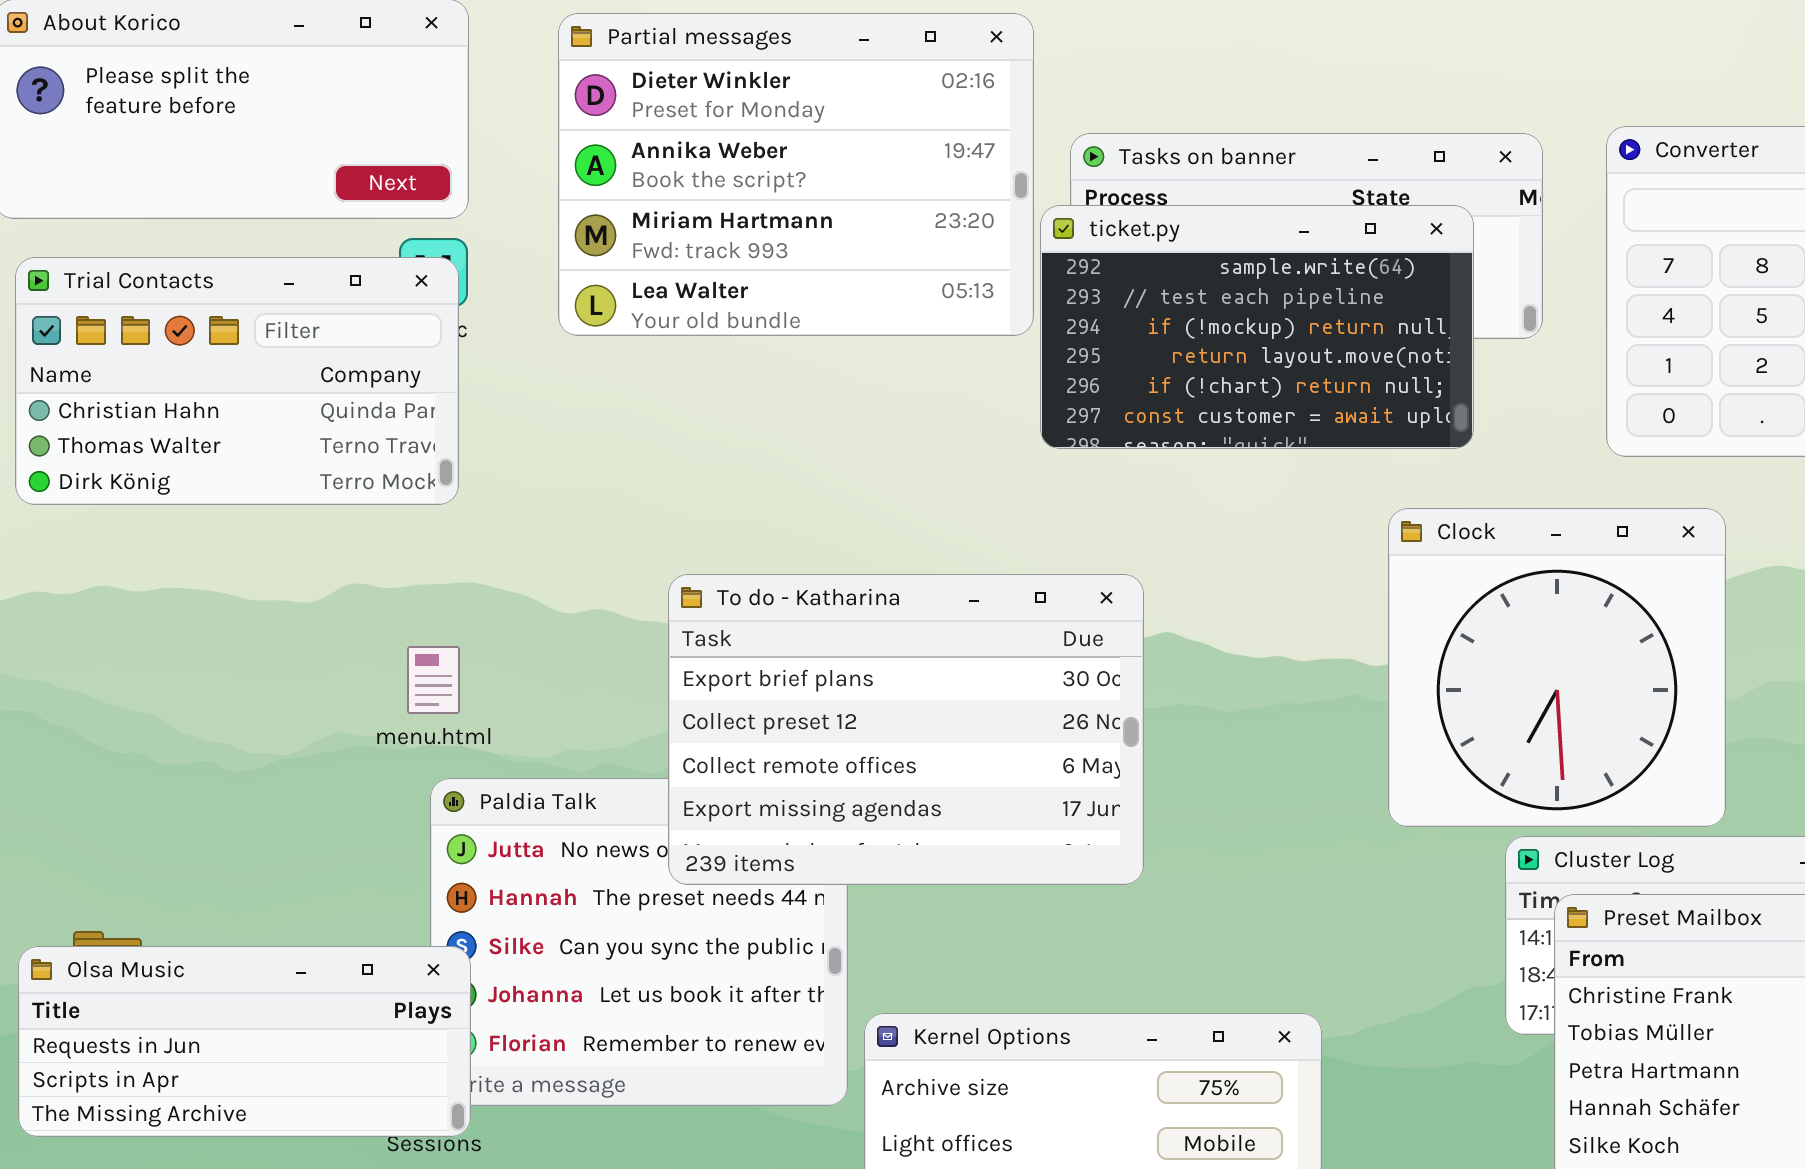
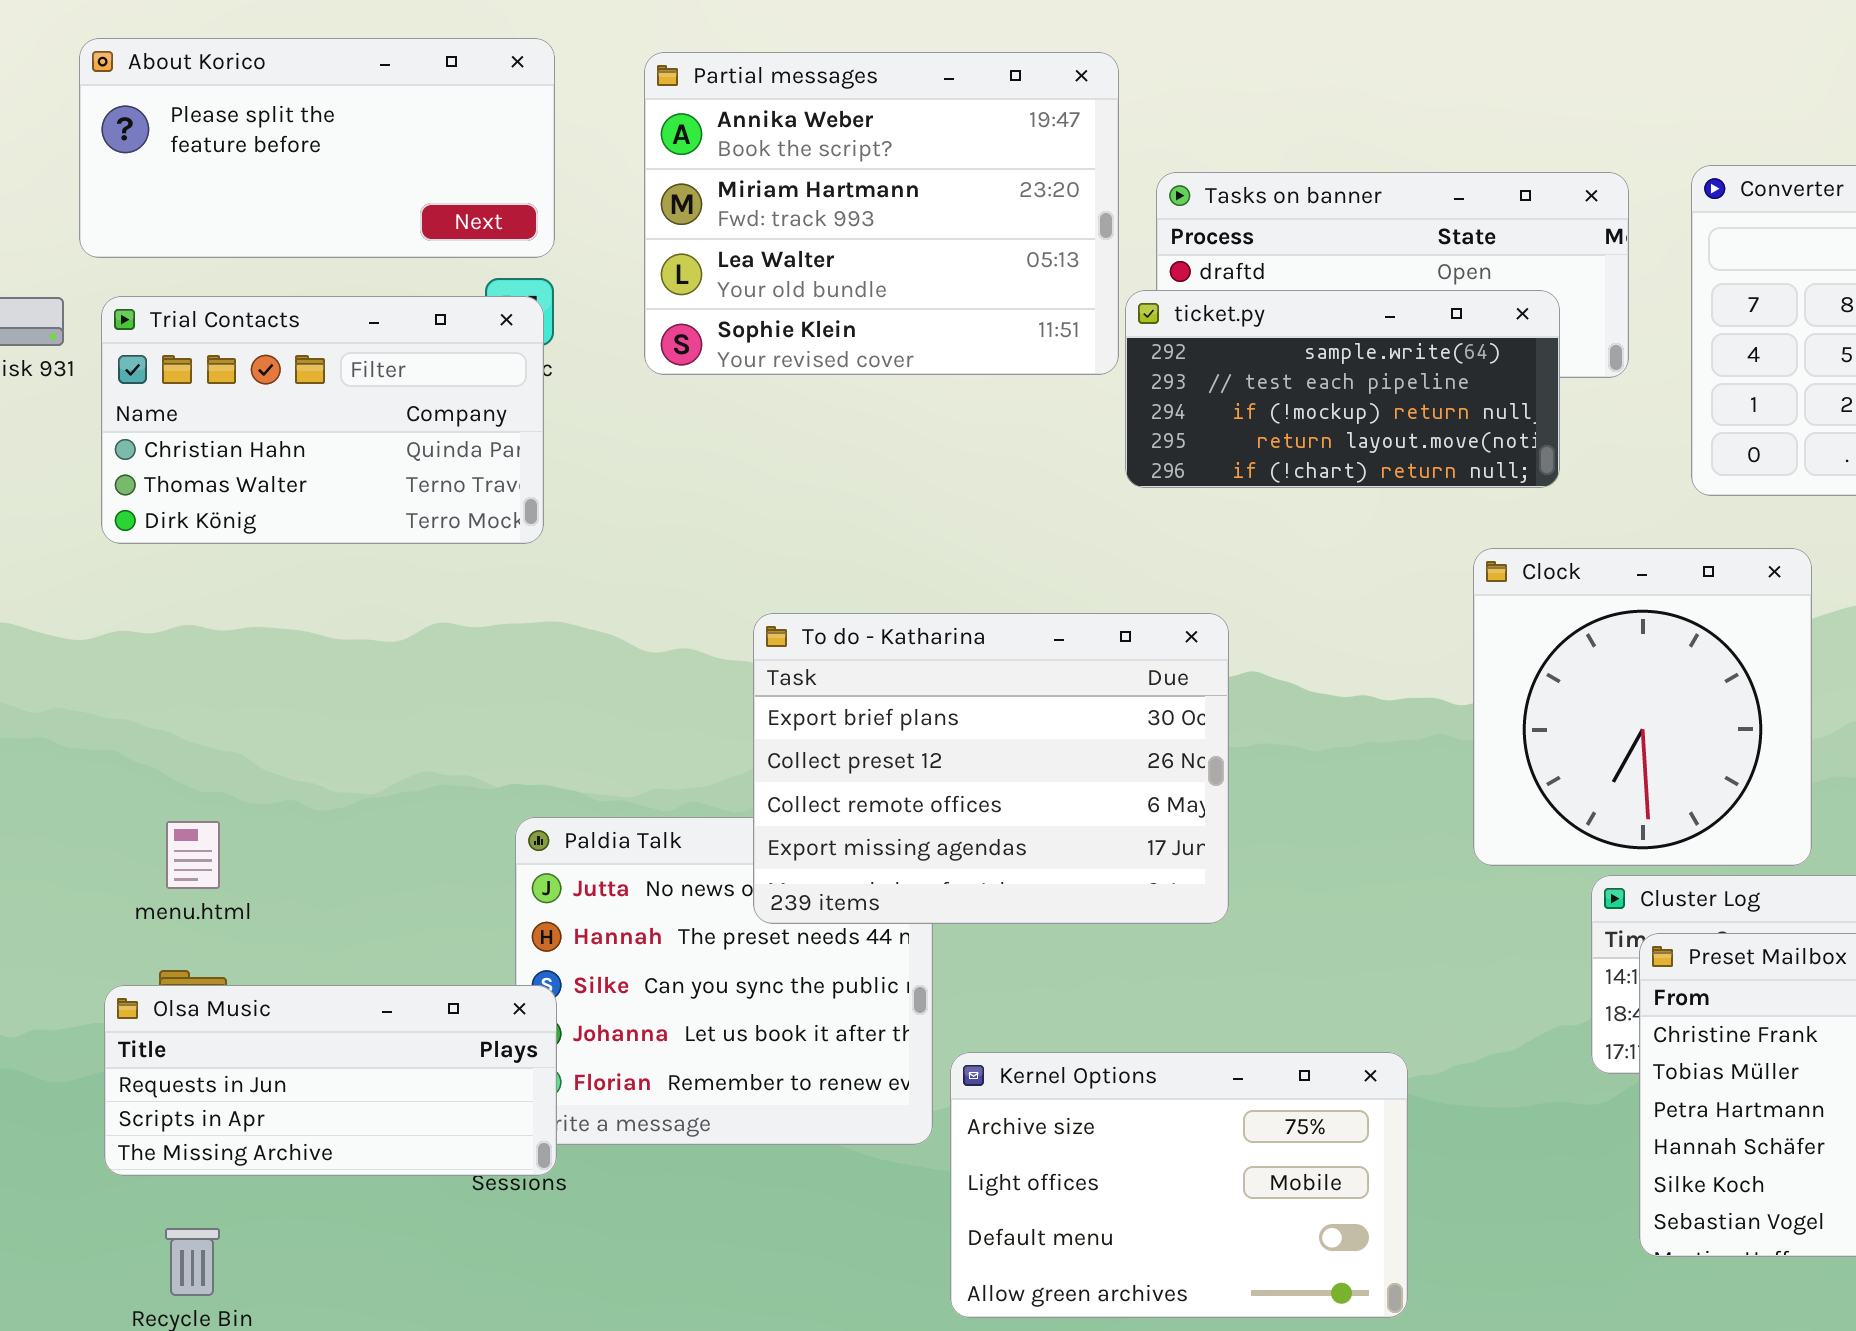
Partial messages: [558,13,1034,336] -> [644,52,1119,375], scrolled down 1 row
ticket.py: [1040,205,1474,449] -> [1125,290,1560,488], resized
menu.html: [407,646,460,714] -> [166,821,220,889], moved

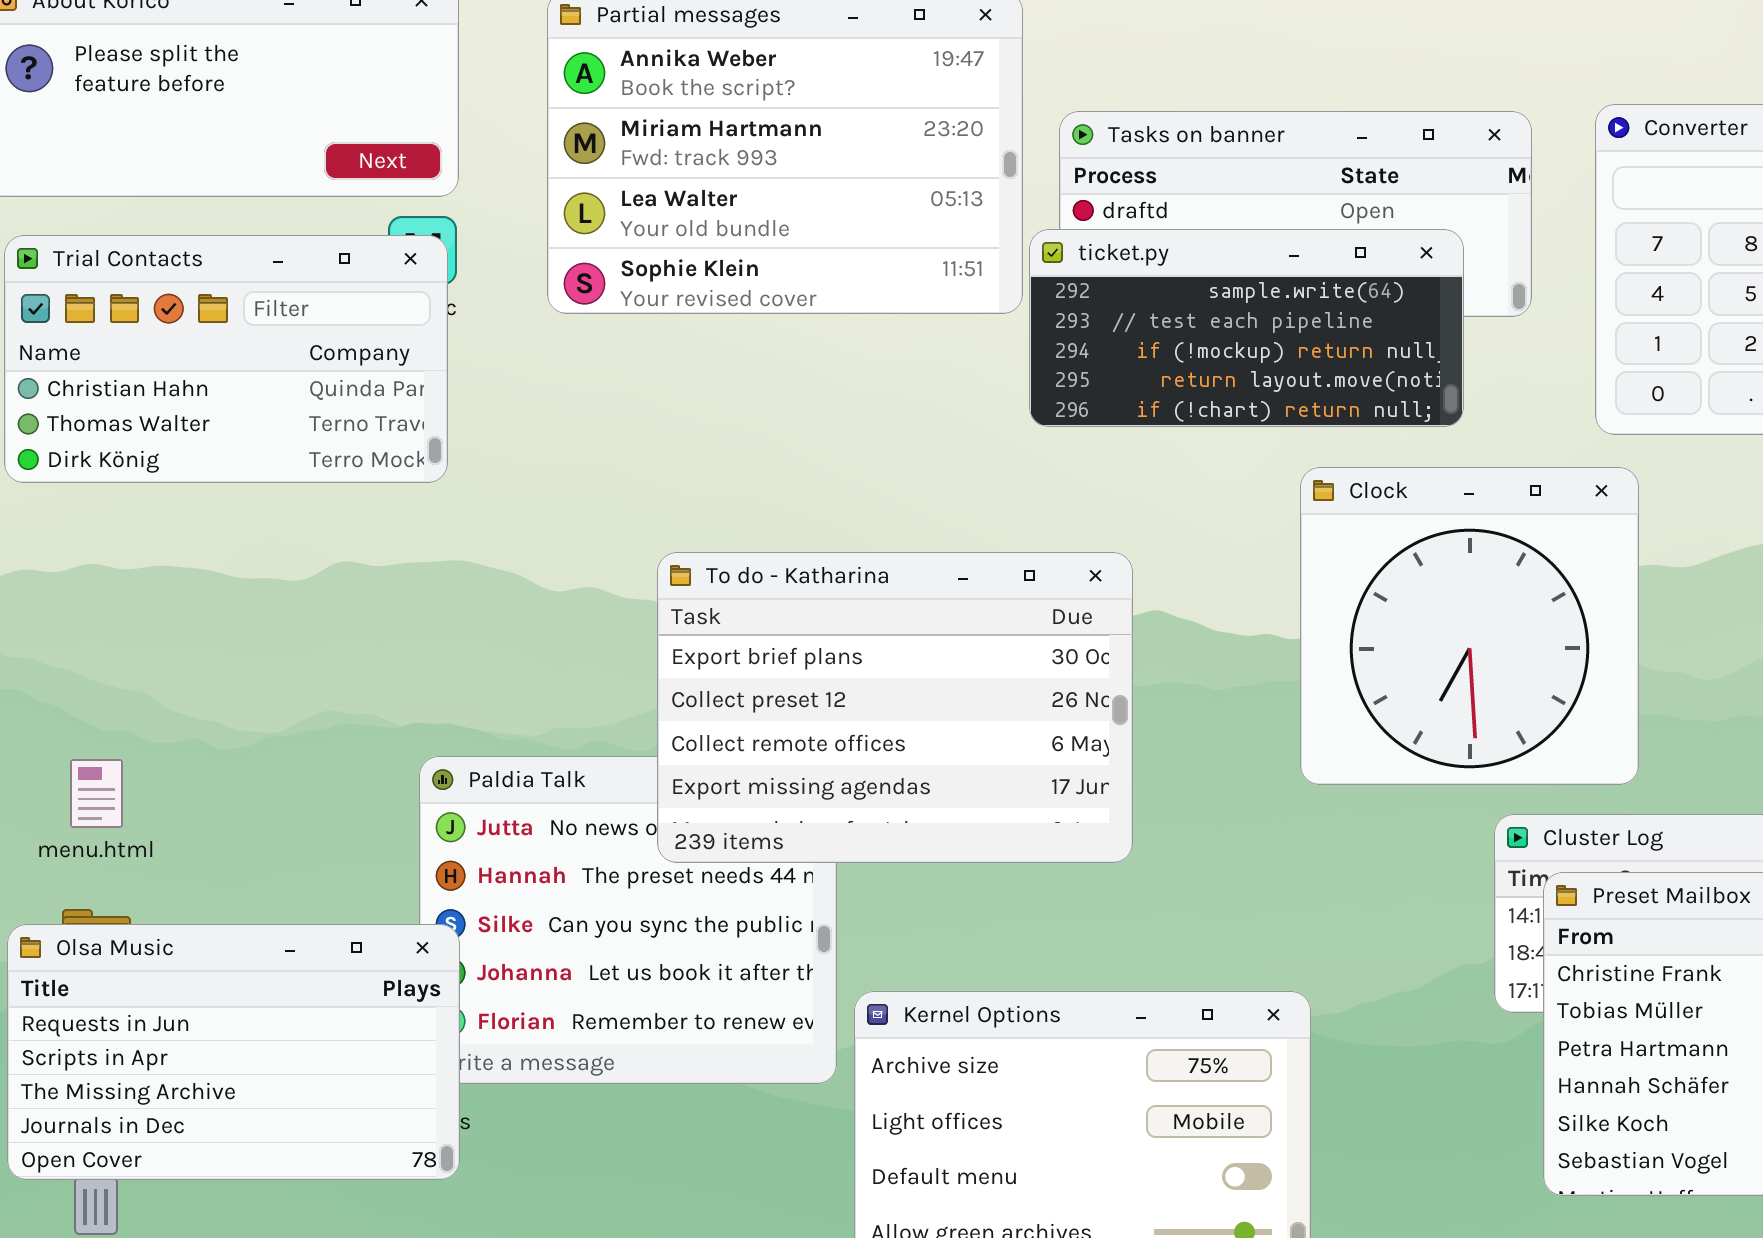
Clock: [1473,548,1812,866] -> [1300,467,1639,785], moved
Olsa Music: [104,985,557,1176] -> [7,924,460,1180], resized

